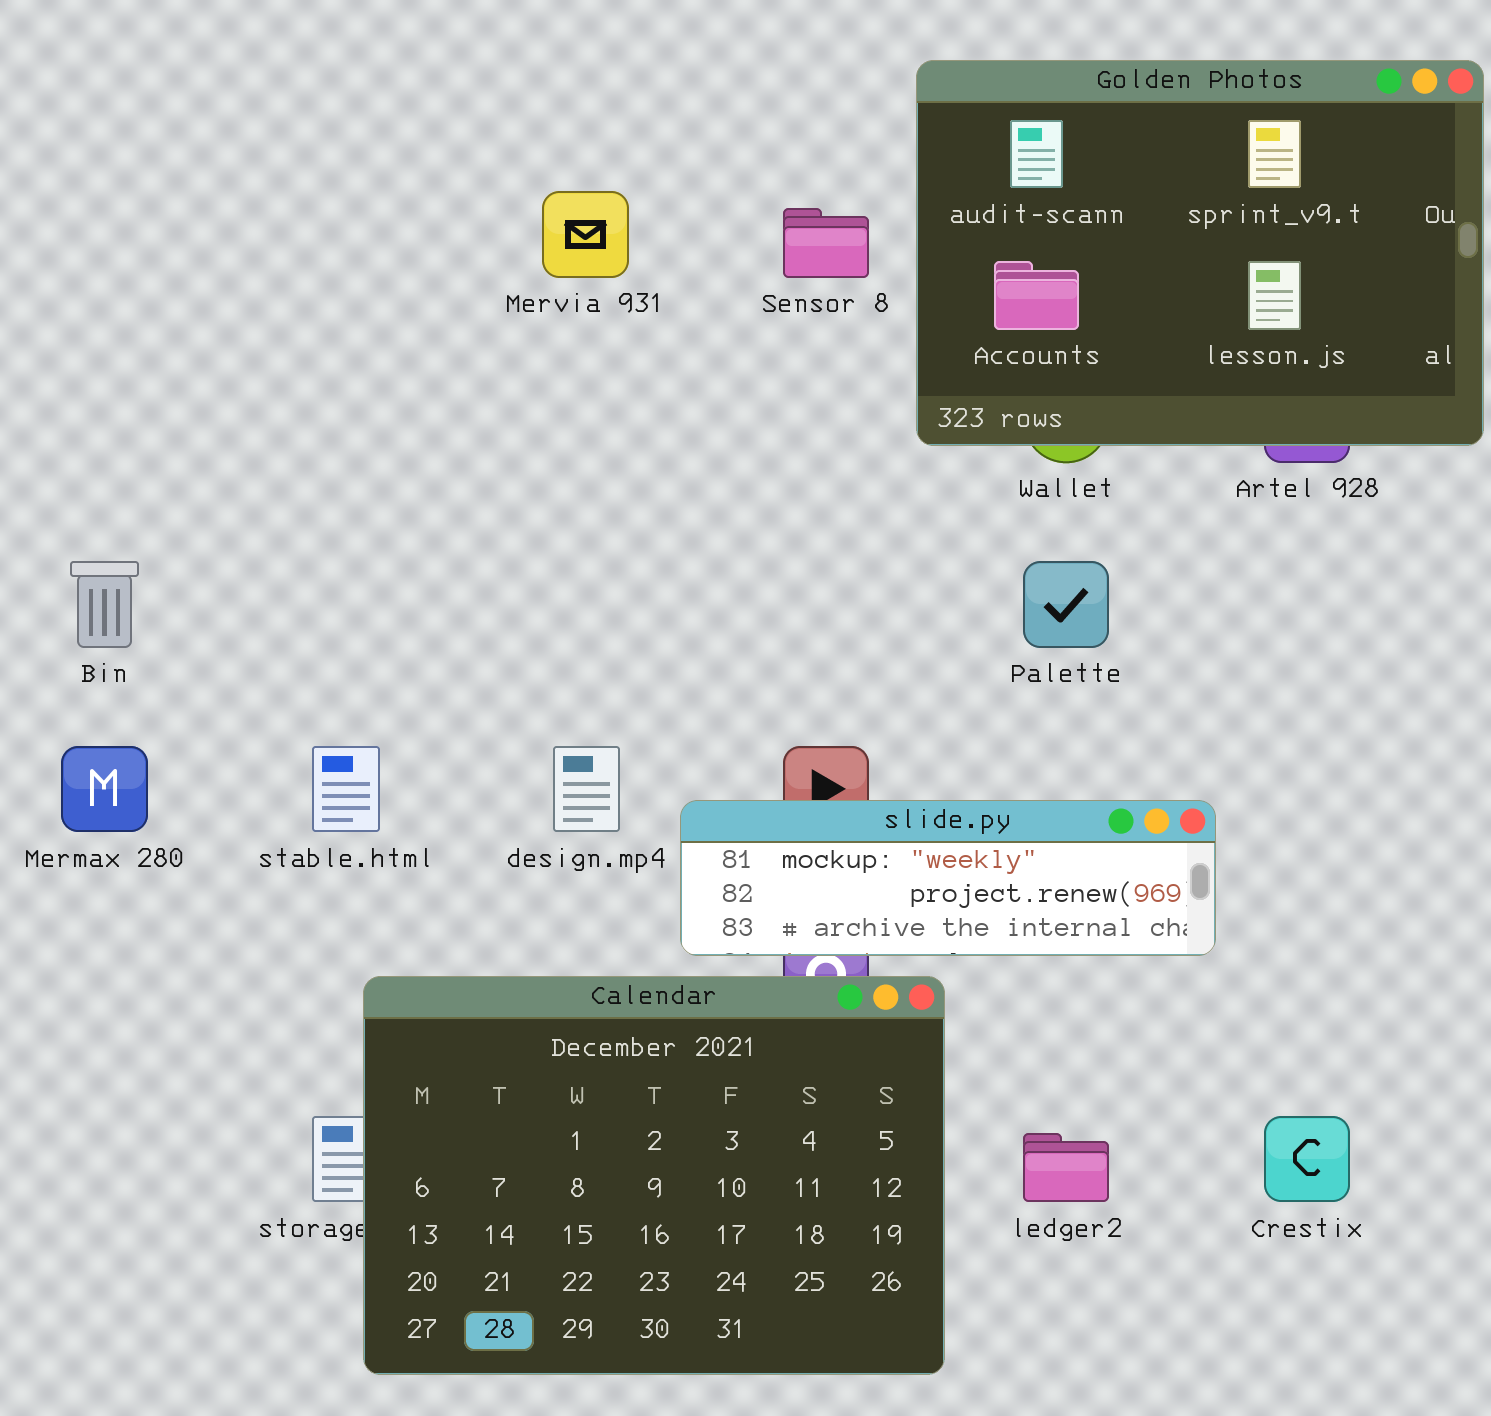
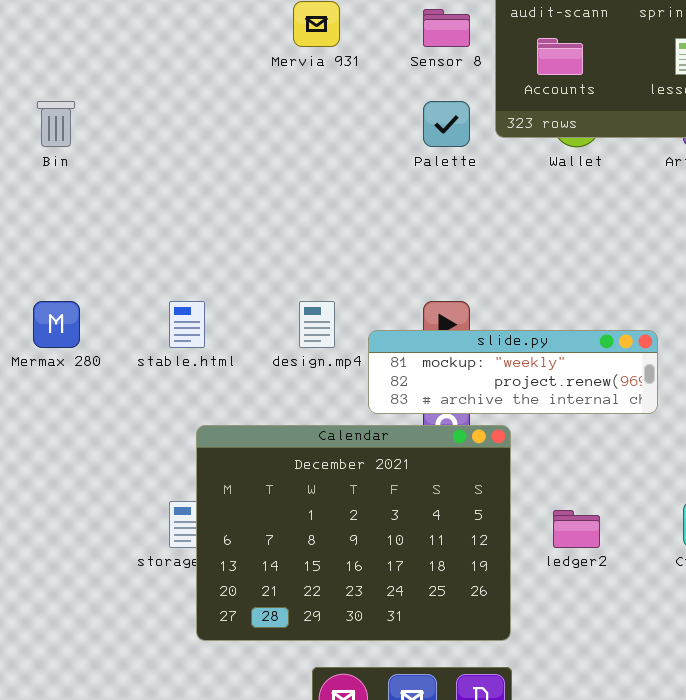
Bin: [70,561,139,648] -> [37,101,75,147], moved
Palette: [1023,561,1109,648] -> [423,101,470,147], moved

